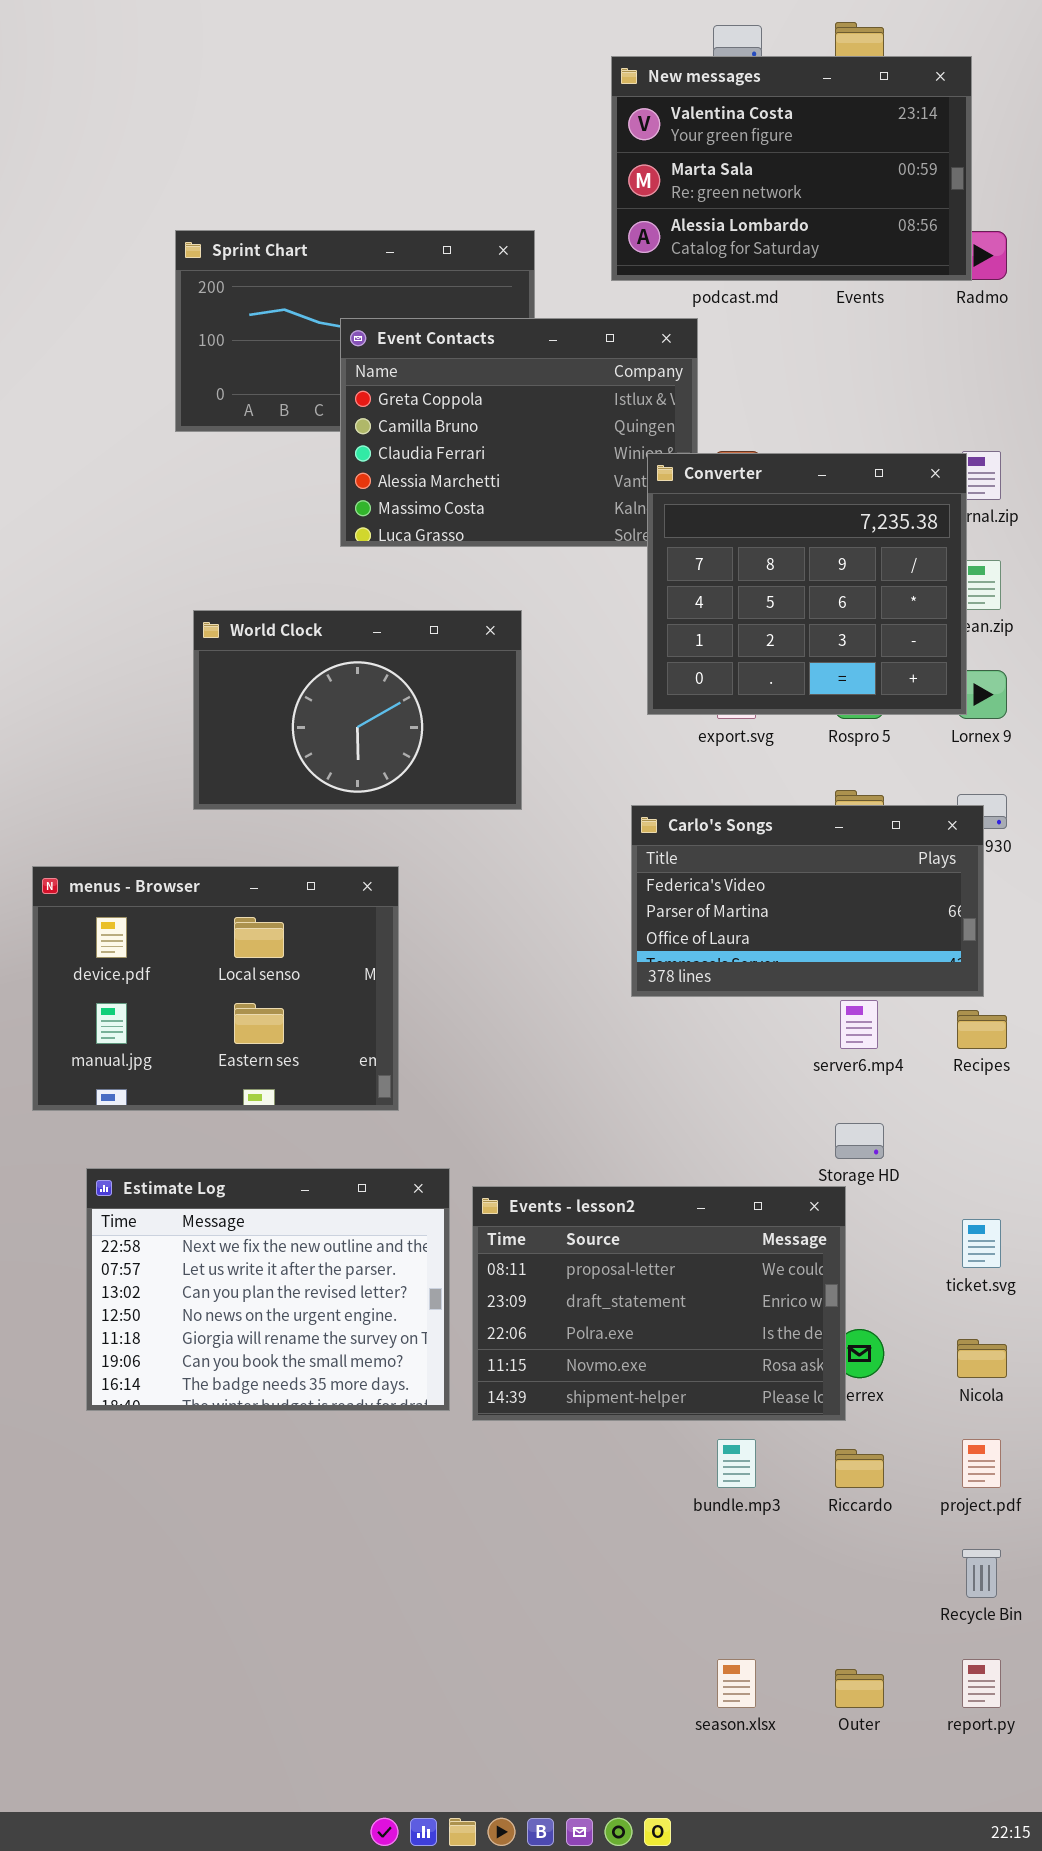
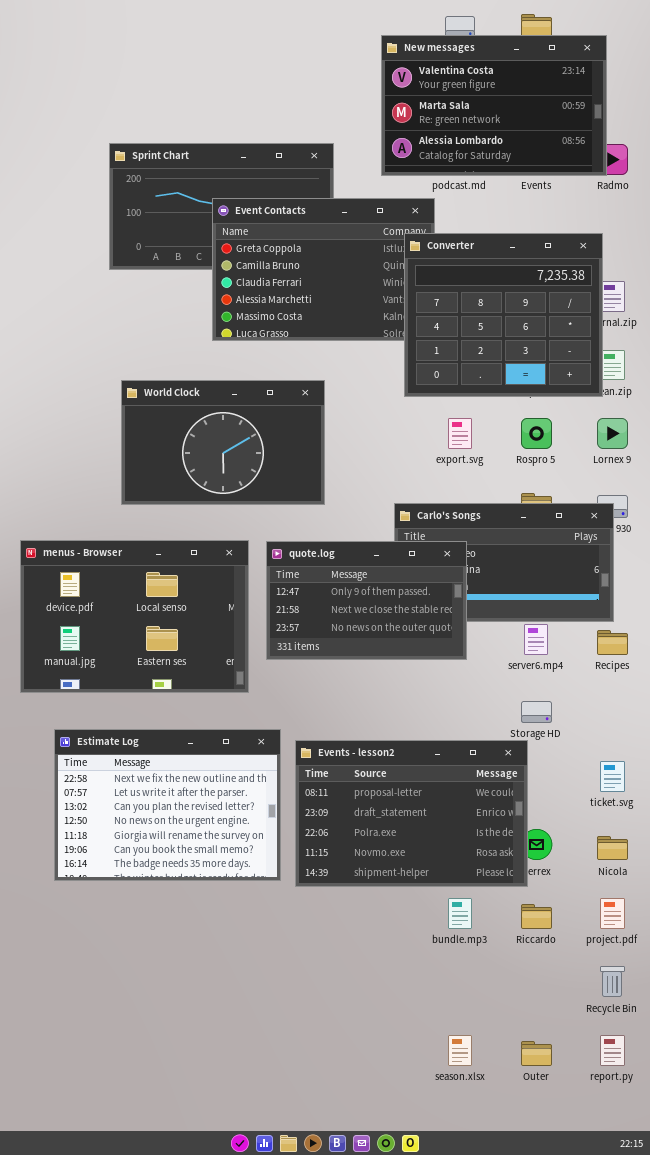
Converter: [647,453,967,715] -> [404,233,603,397], moved
quote.log: none -> [266,541,467,660], opened

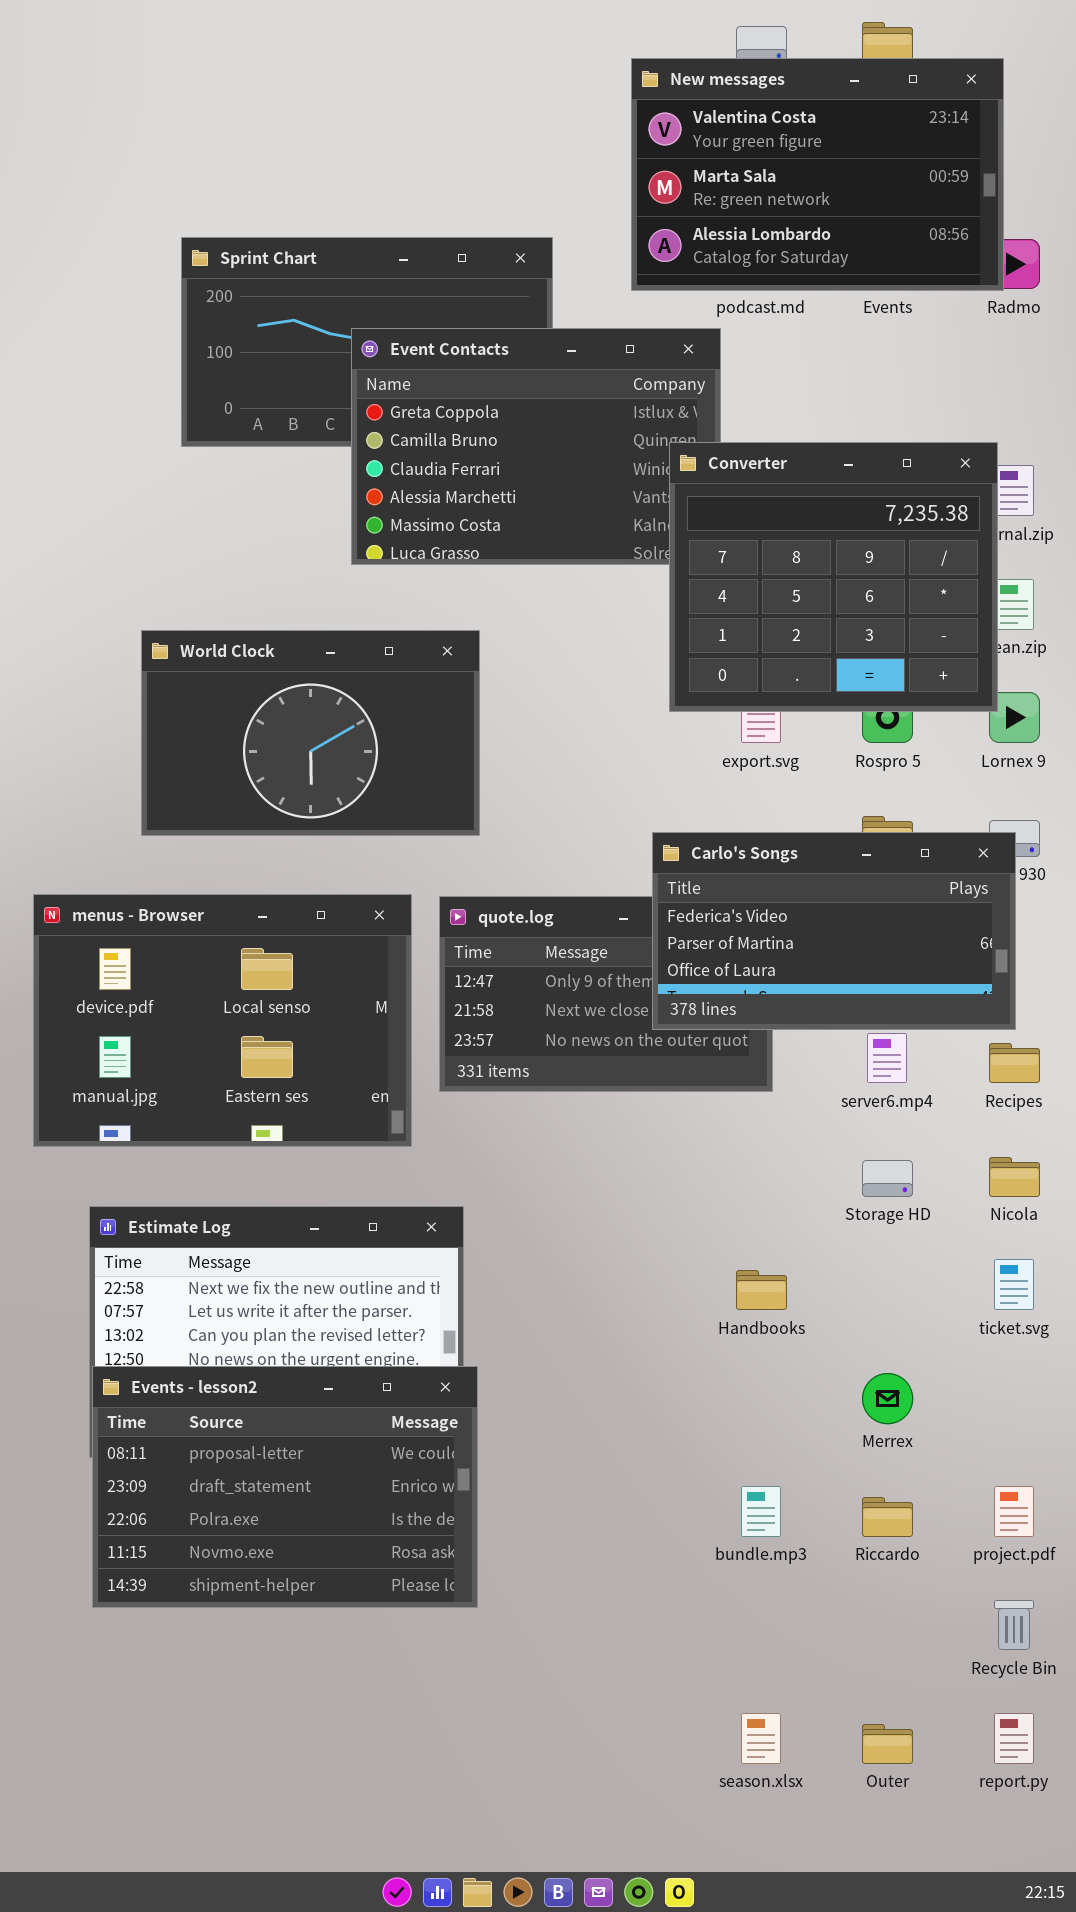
Converter: [404,233,603,397] -> [669,442,998,712], moved
World Clock: [121,380,325,505] -> [141,630,480,836], moved
Carlo's Songs: [394,503,614,622] -> [652,832,1016,1030], raised
Events - lesson2: [295,740,528,887] -> [92,1366,478,1608], moved
Nicola: [597,836,628,860] -> [989,1157,1040,1197], moved

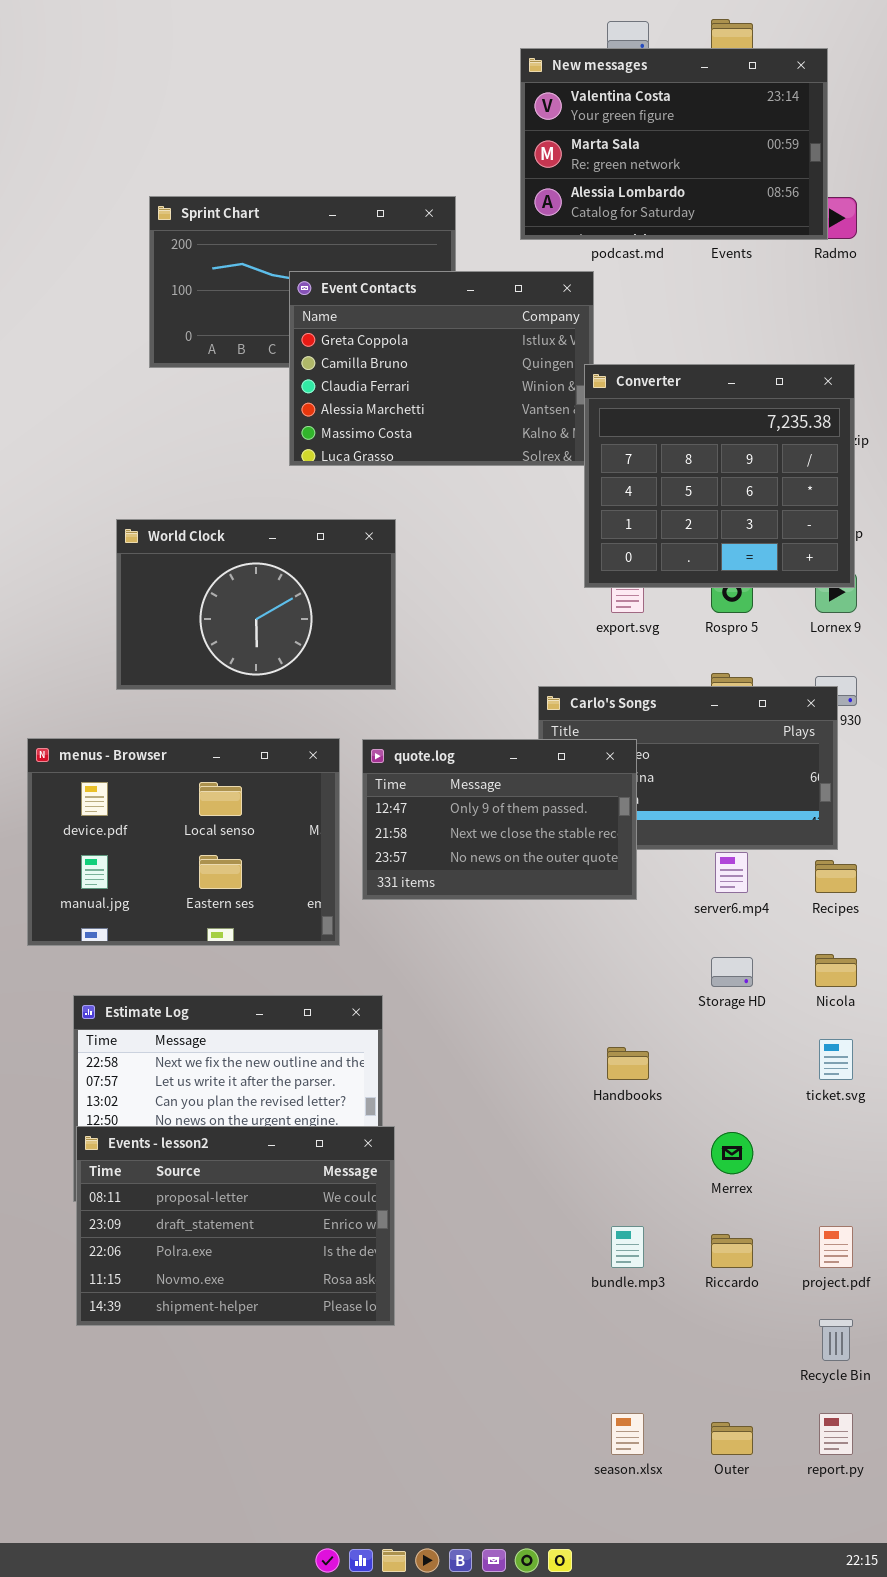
Converter: [669,442,998,712] -> [584,364,855,588], moved
quote.log: [439,896,773,1092] -> [362,739,637,900], raised

